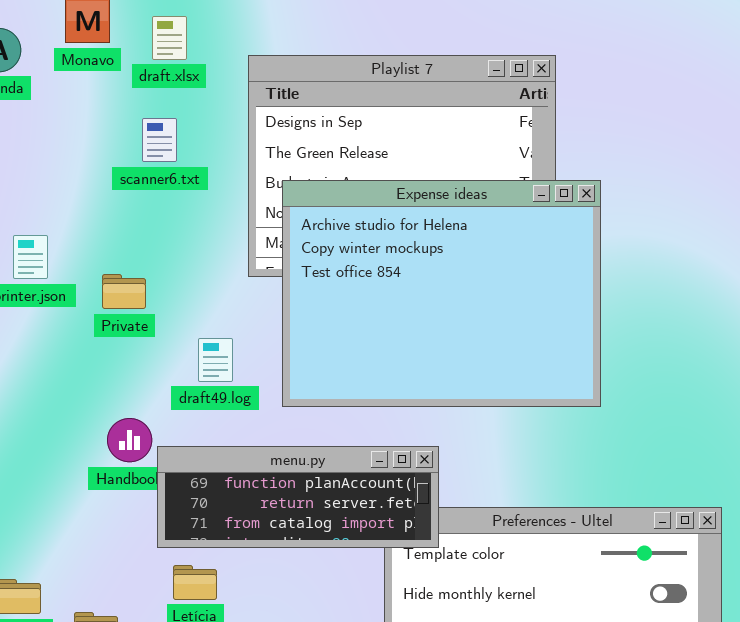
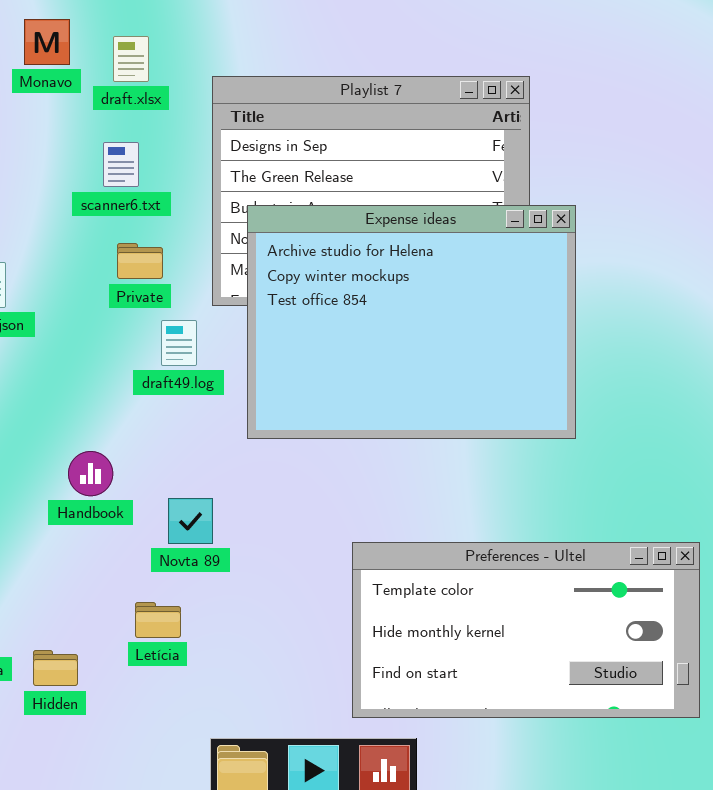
Private: [102,274,146,309] -> [117,243,163,279], moved
draft49.log: [198,338,233,382] -> [161,320,197,366], moved
menu.py: [157,446,439,548] -> none, closed

